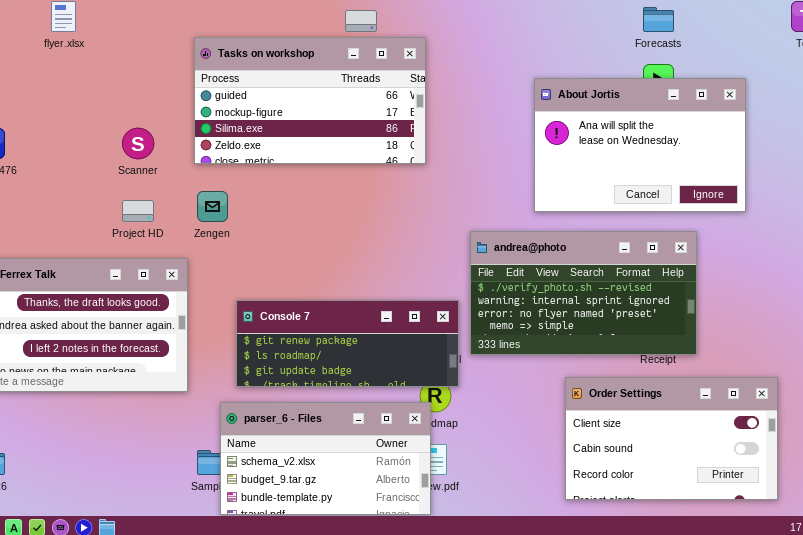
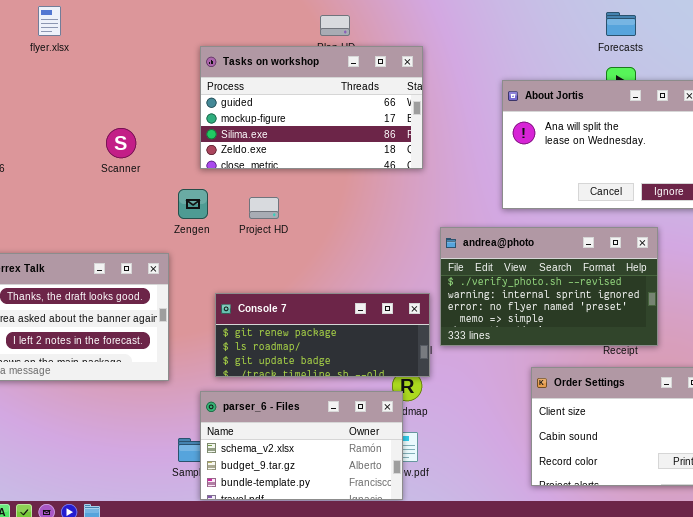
Tasks on workshop: [194,37,426,164] -> [200,46,423,169], moved
Project HD: [122,200,154,222] -> [249,197,279,219], moved

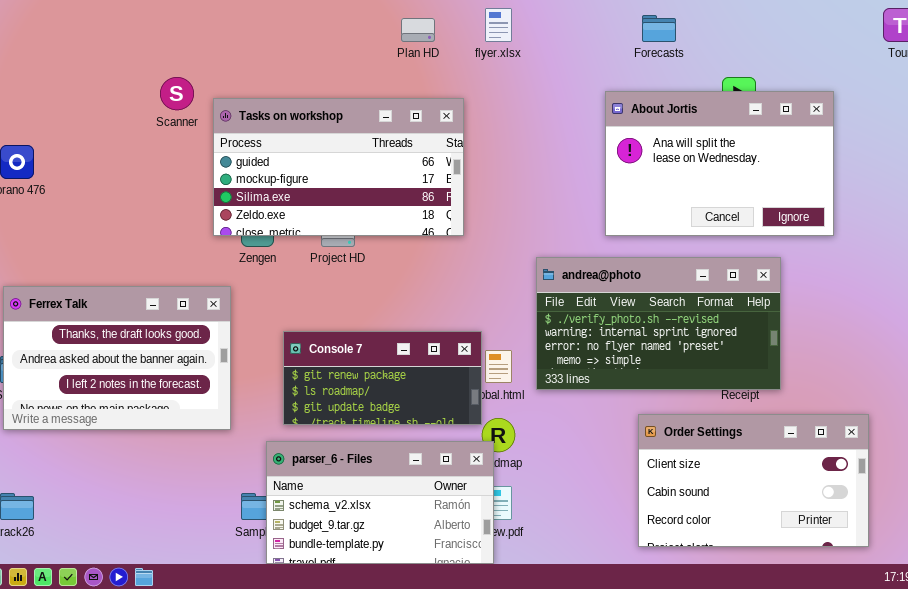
flyer.xlsx: [38,6,61,36] -> [485,8,512,42], moved
Forecasts: [606,12,636,36] -> [642,15,676,42], moved
Tasks on workshop: [200,46,423,169] -> [213,98,464,236], moved
Scanner: [106,128,136,158] -> [160,77,194,110], moved
Console 7: [215,293,430,377] -> [283,331,482,425], resized

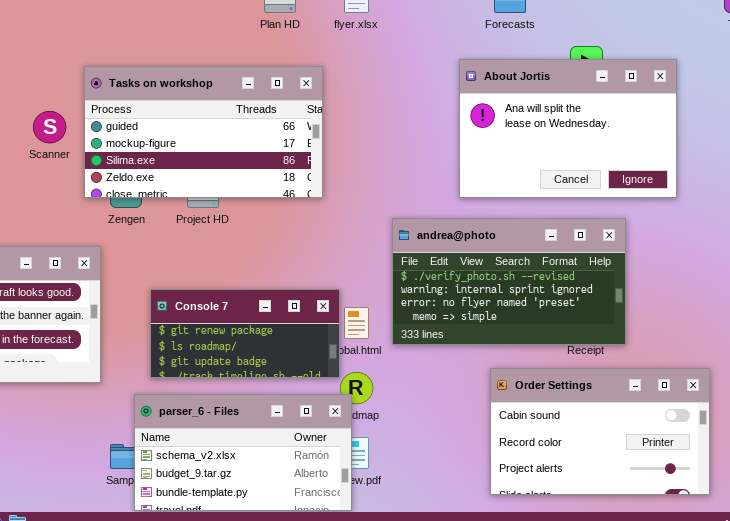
Scanner: [160,77,194,110] -> [33,111,66,143], moved
Order Settings: [638,414,869,547] -> [490,368,710,495], scrolled down 1 row

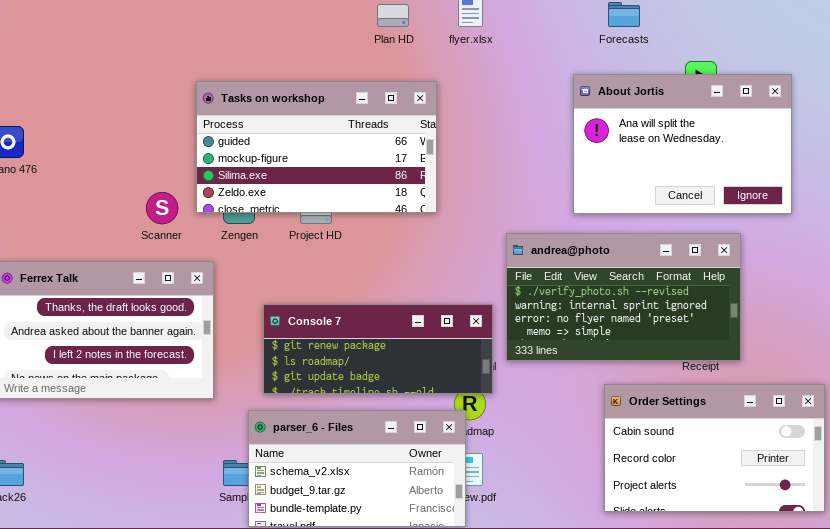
Scanner: [33,111,66,143] -> [146,192,178,224], moved
Console 7: [150,289,340,378] -> [263,304,493,394], resized

